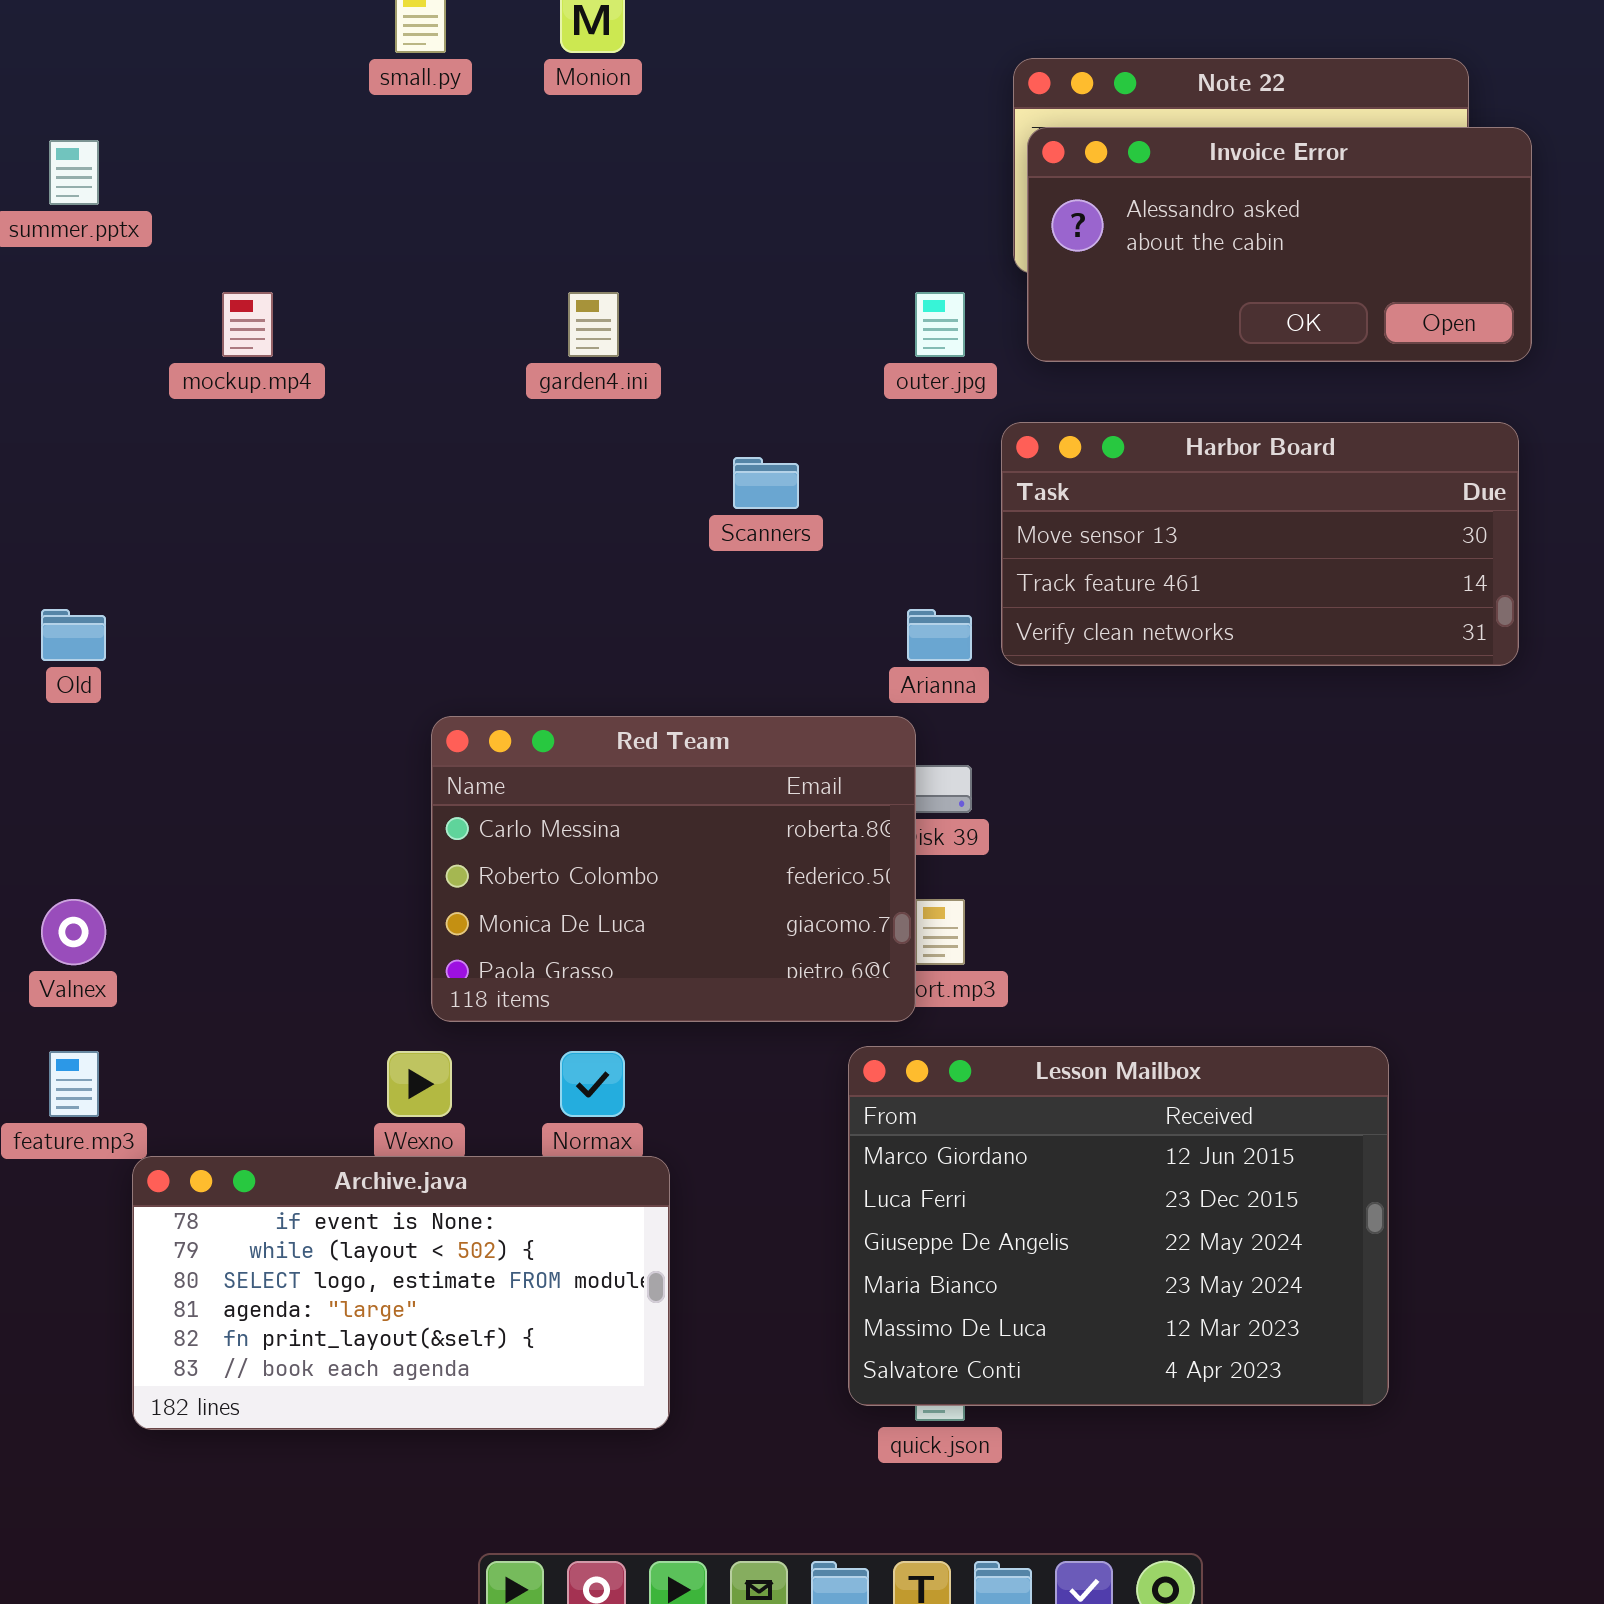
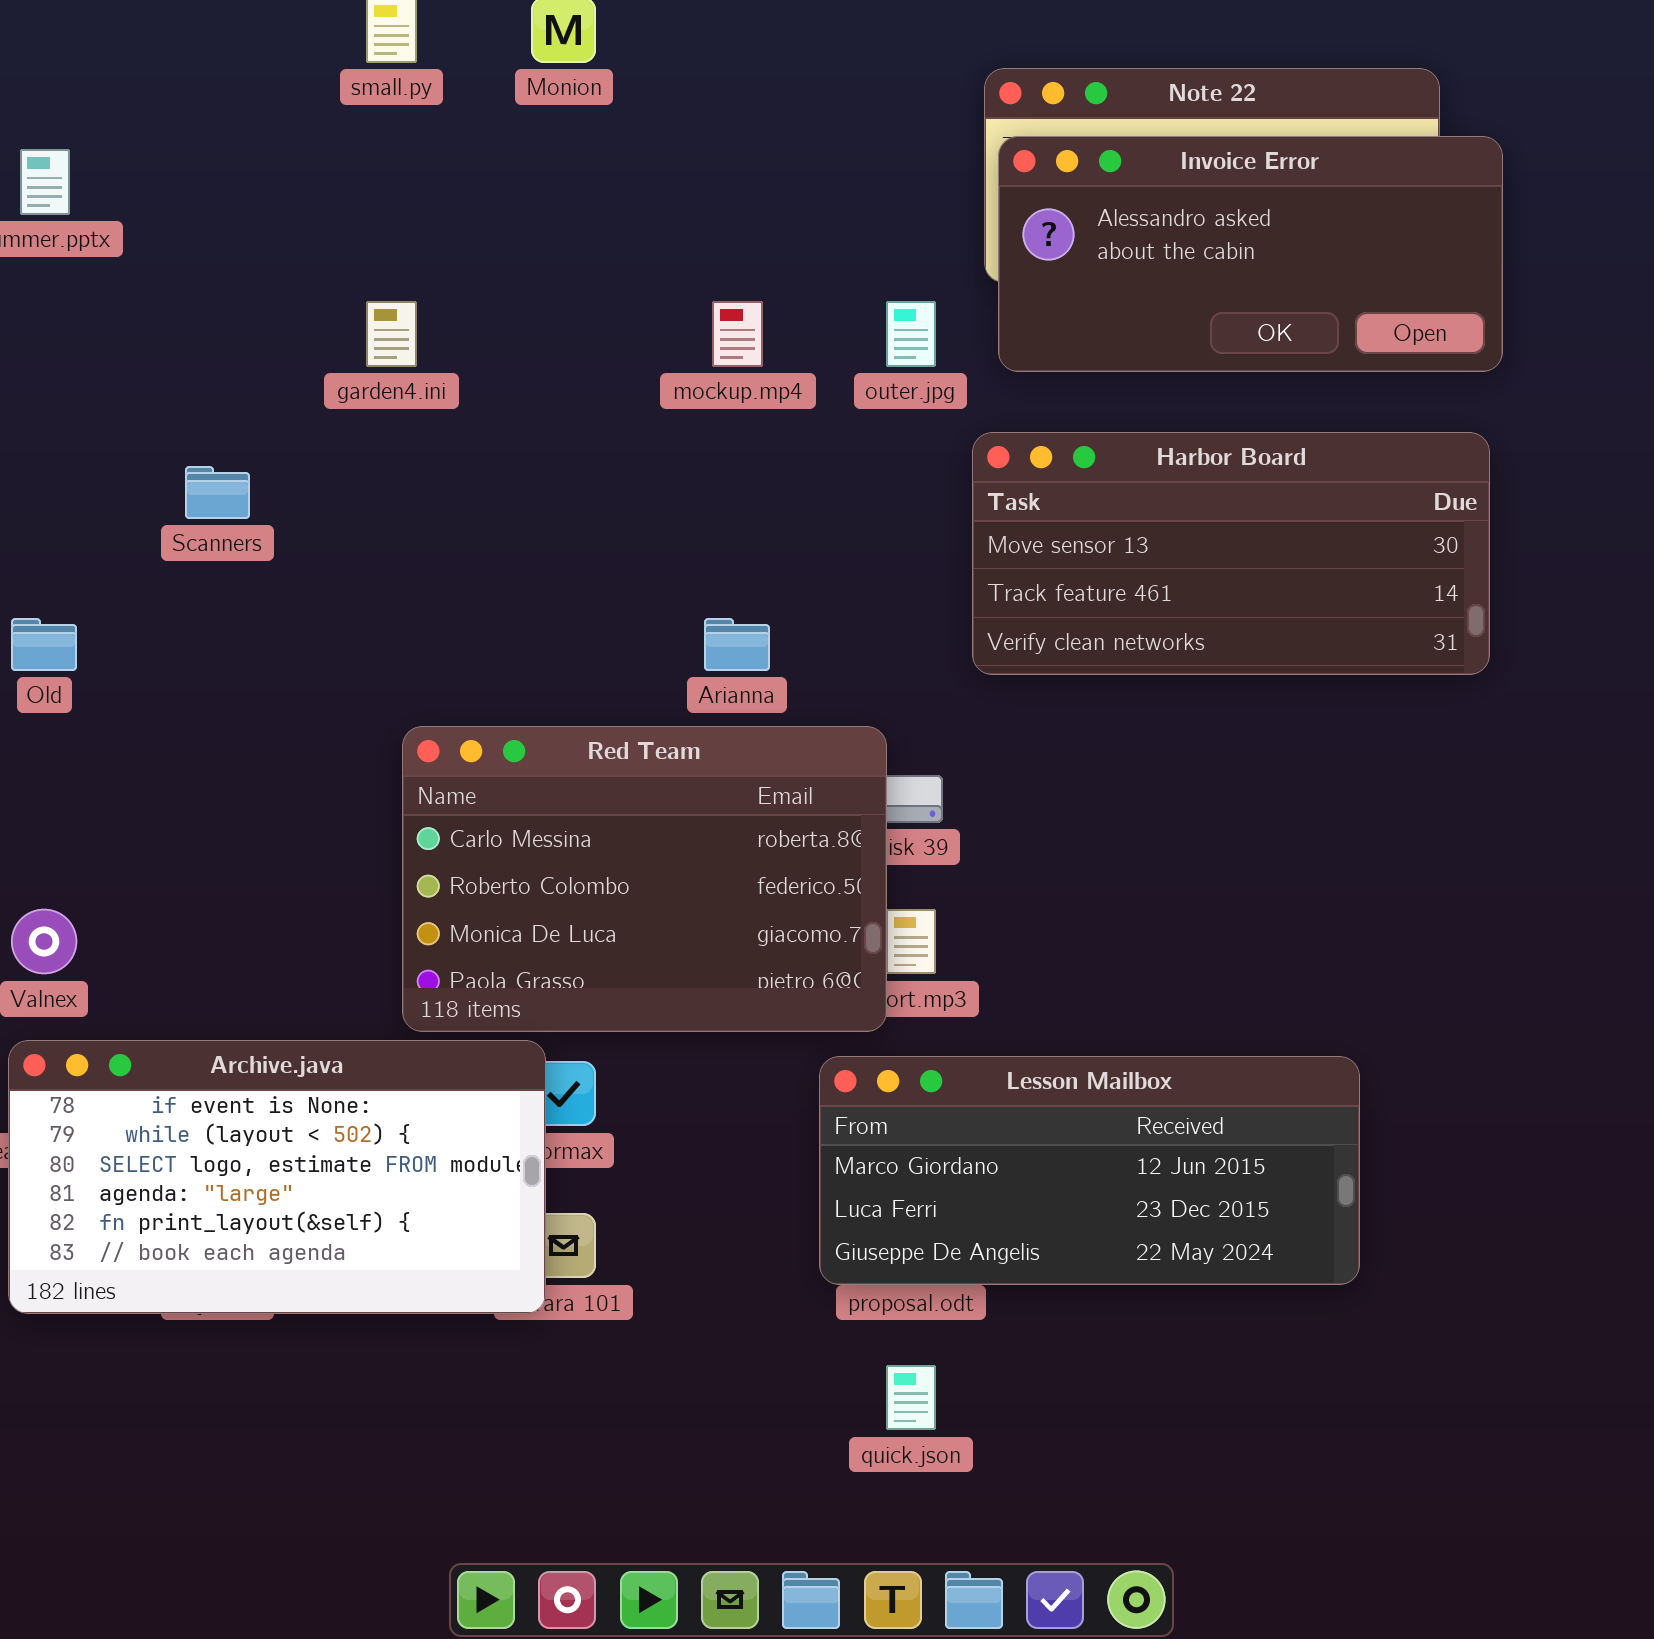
mockup.mp4: [222,292,273,357] -> [712,301,763,367], moved
garden4.ini: [568,292,619,357] -> [366,301,417,367], moved
Scanners: [733,457,799,509] -> [185,466,250,519], moved
Arianna: [907,609,972,661] -> [704,618,770,671], moved
Lesson Mailbox: [848,1046,1389,1406] -> [819,1056,1360,1285], resized
Archive.java: [132,1156,670,1430] -> [8,1040,546,1314], moved

